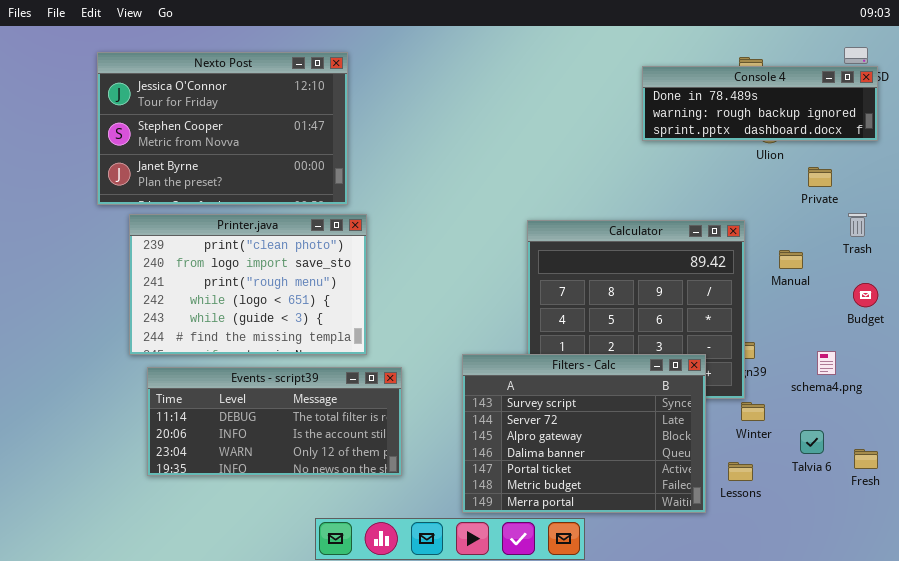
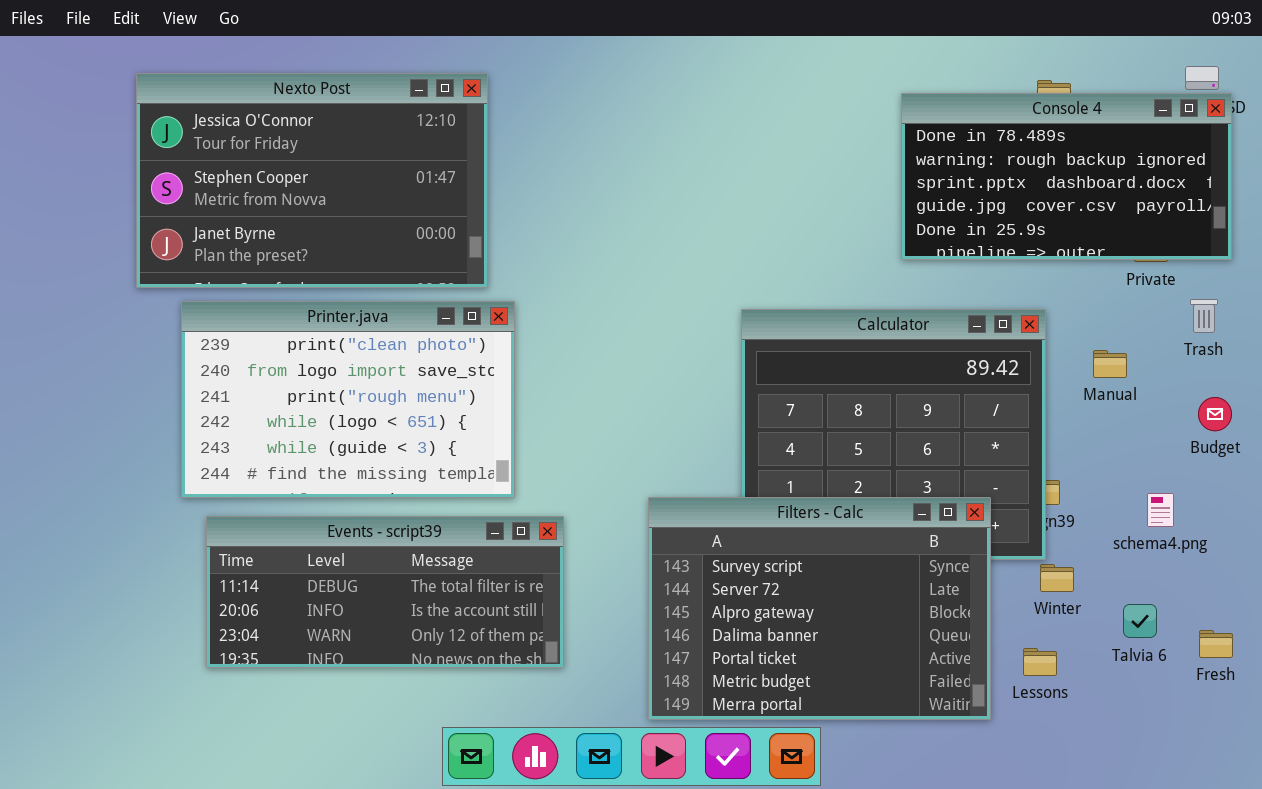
Console 4: [642,66,878,141] -> [901,93,1232,260], resized

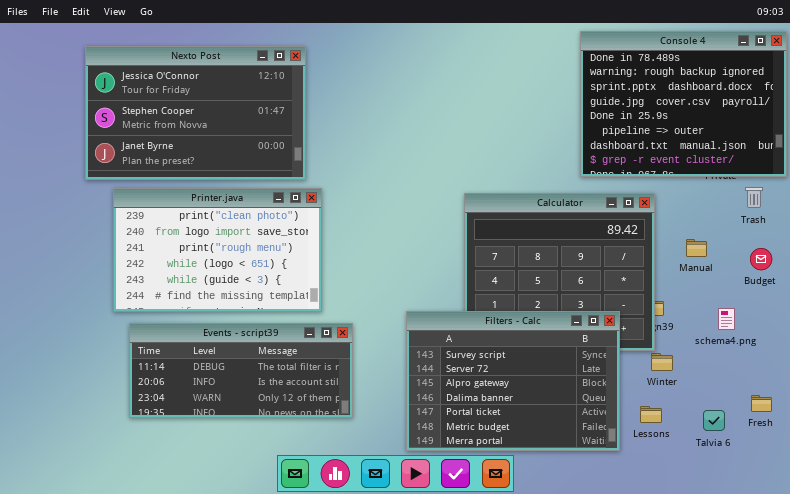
Console 4: [901,93,1232,260] -> [580,31,787,177], moved, resized
Manual: [1093,350,1127,378] -> [686,239,707,257], moved
Talvia 6: [1123,604,1157,638] -> [703,410,725,431], moved

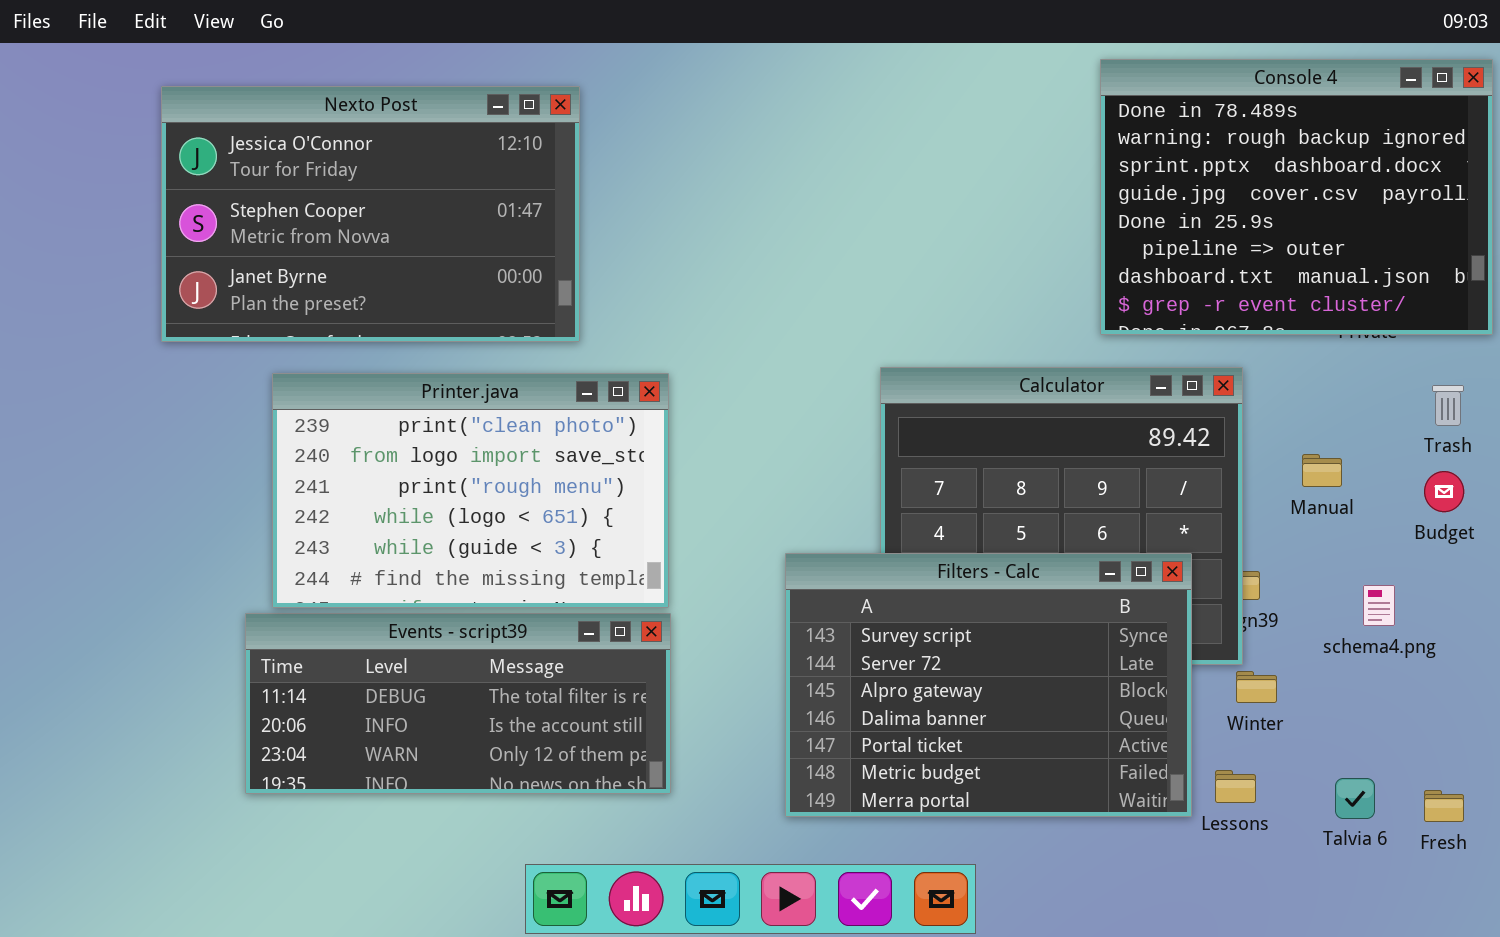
Trash: [745,187,763,208] -> [1432,385,1464,426], moved
Printer.java: [113,188,322,312] -> [272,373,669,608], moved
Filters - Calc: [406,311,620,451] -> [785,553,1192,817], moved
Fresh: [751,395,772,412] -> [1424,790,1464,822], moved

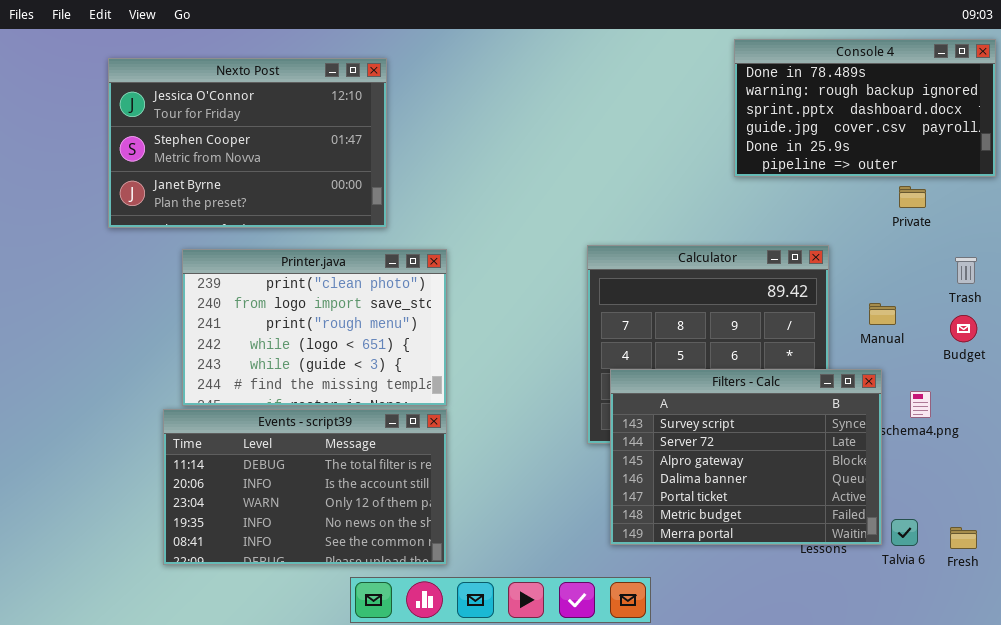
Console 4: [1100,59,1493,335] -> [734,39,996,177], resized
Filters - Calc: [785,553,1192,817] -> [610,369,882,545], moved
Events - script39: [245,613,671,794] -> [163,409,447,565], resized

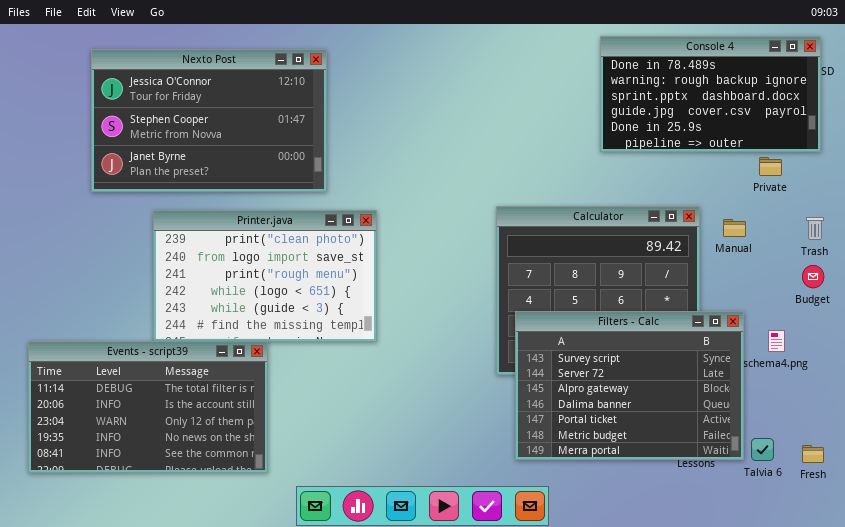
Console 4: [734,39,996,177] -> [600,36,821,152], moved
Manual: [869,303,896,325] -> [723,219,746,237], moved
Events - script39: [163,409,447,565] -> [28,341,268,473], moved

